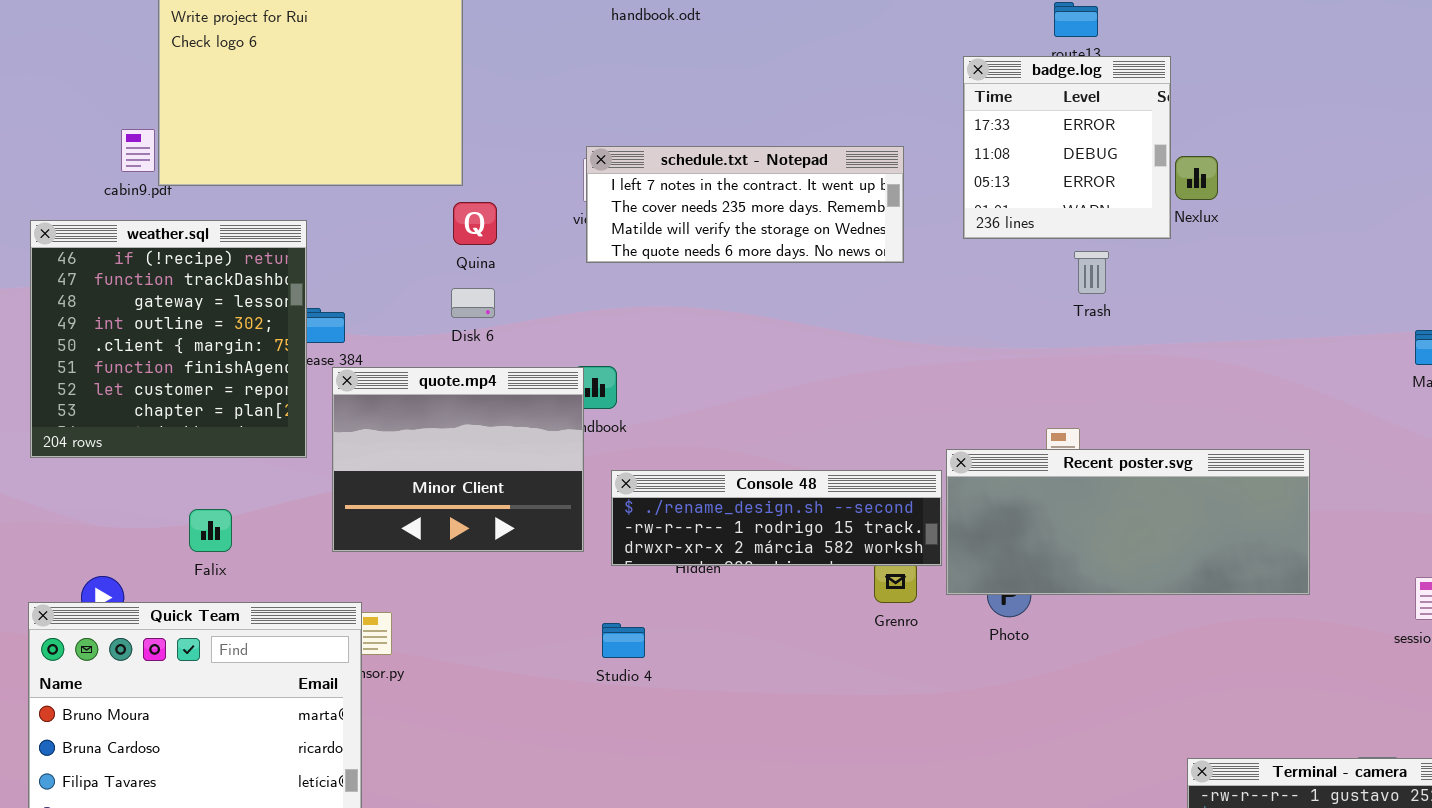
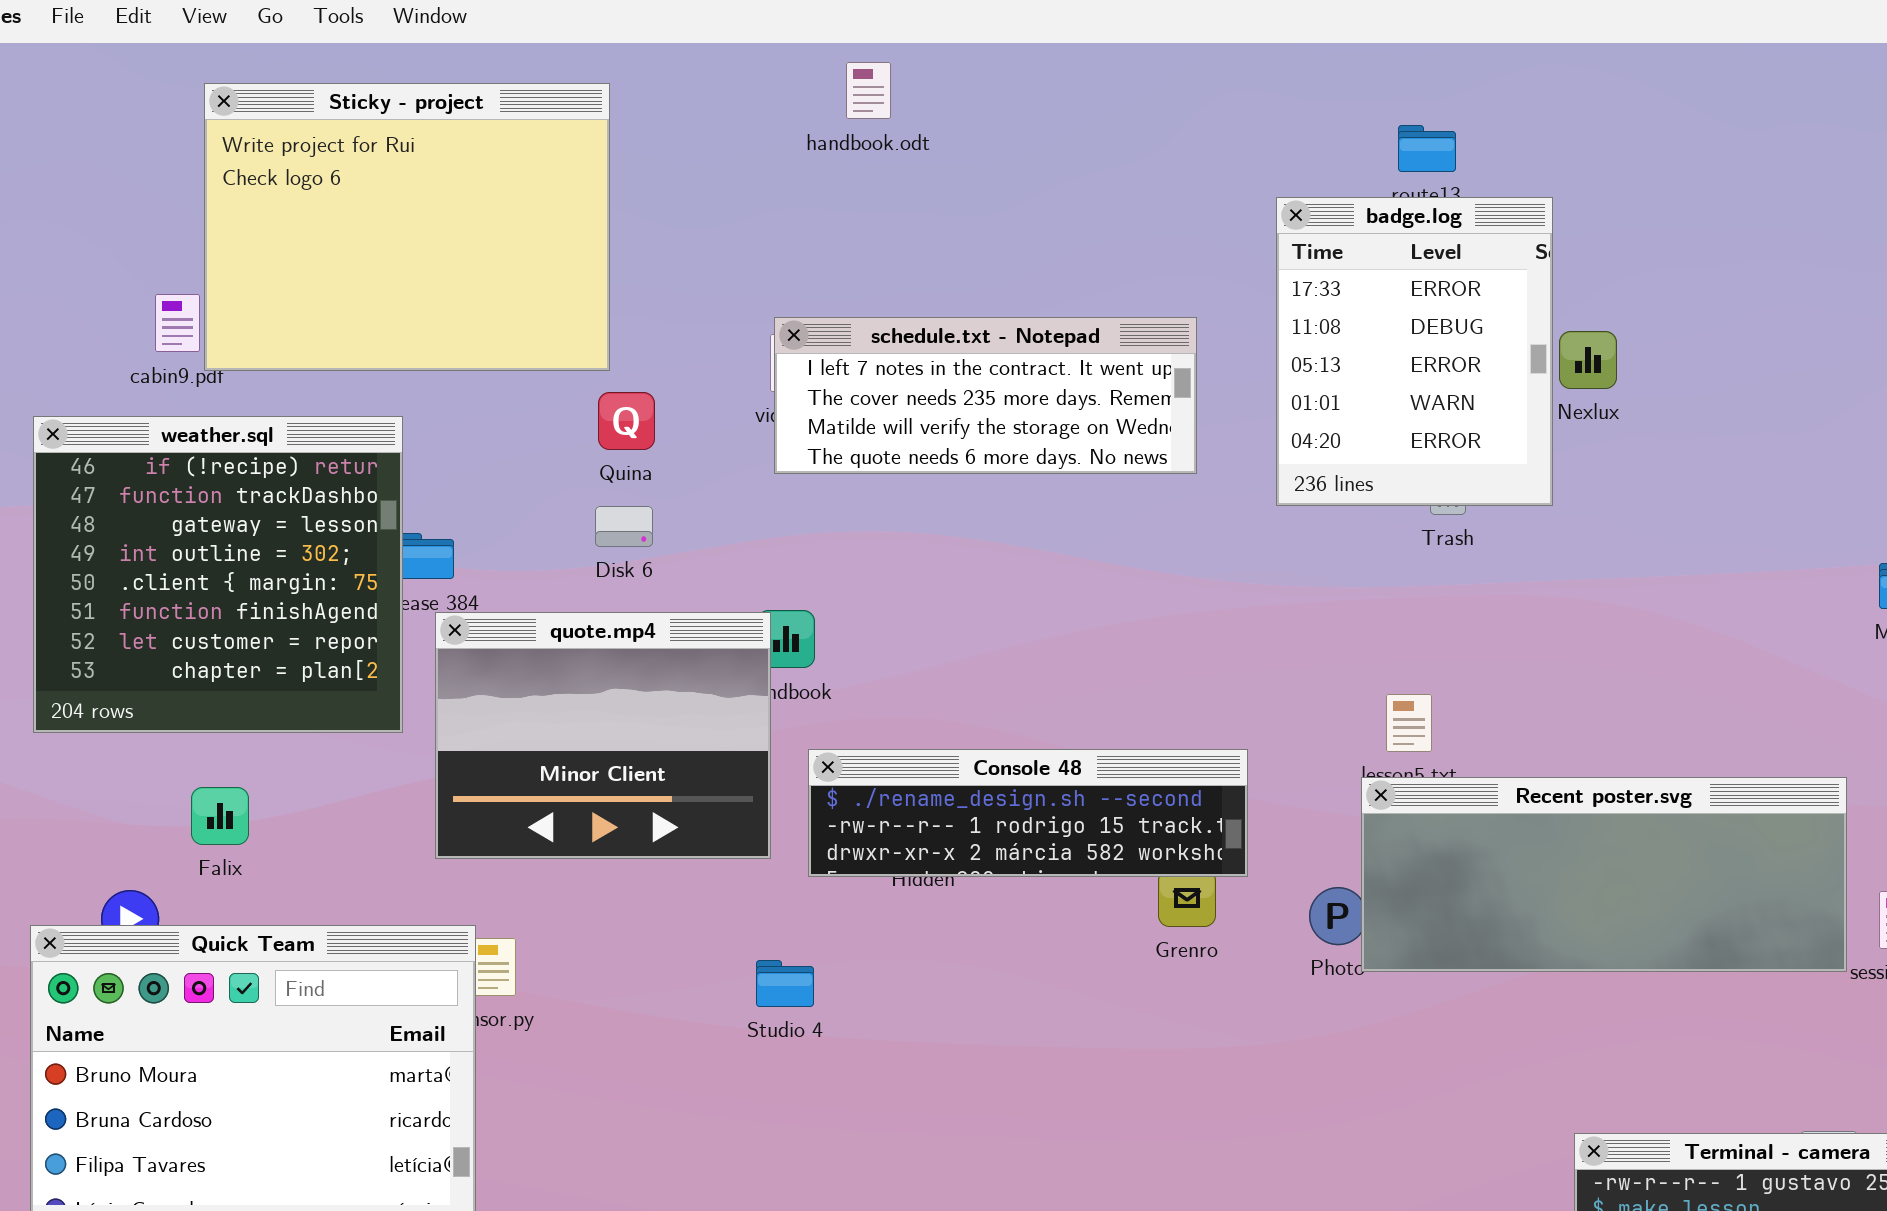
badge.log: [963,56,1171,239] -> [1276,197,1553,506], resized
Recent poster.svg: [946,449,1310,595] -> [1361,777,1847,972], moved
Falix: [189,509,232,552] -> [191,787,249,845], moved
Studio 4: [602,623,645,658] -> [756,960,814,1007], moved

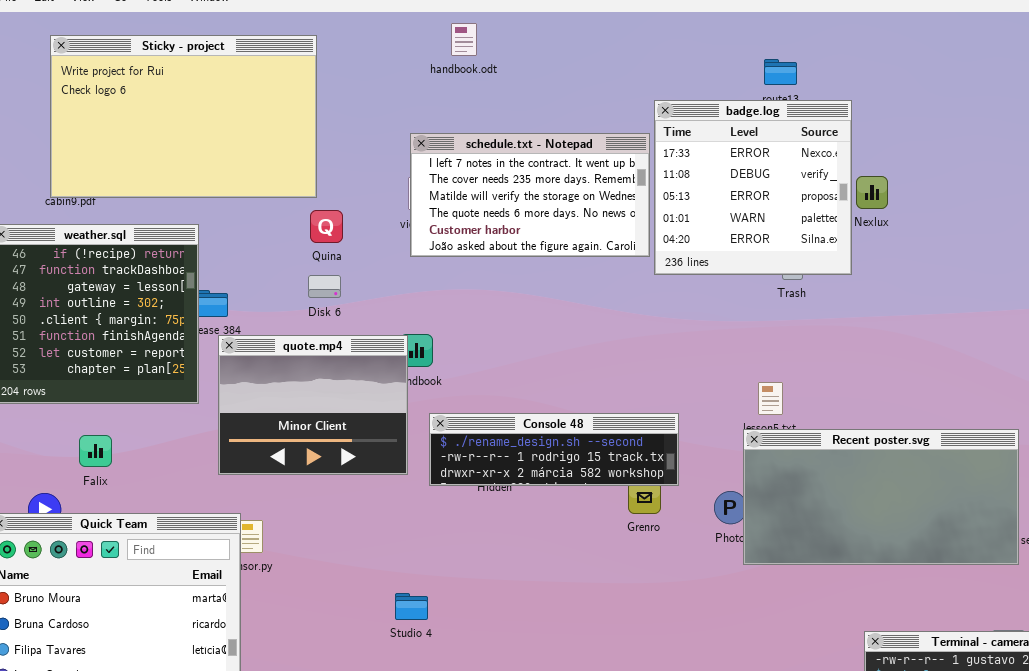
Sticky - project: [204,83,610,371] -> [50,35,317,198], resized
badge.log: [1276,197,1553,506] -> [654,100,852,275], resized
schedule.txt - Notepad: [774,317,1197,474] -> [410,133,650,257], resized
Recent poster.svg: [1361,777,1847,972] -> [743,429,1019,565], resized
Studio 4: [756,960,814,1007] -> [395,593,428,620], moved

